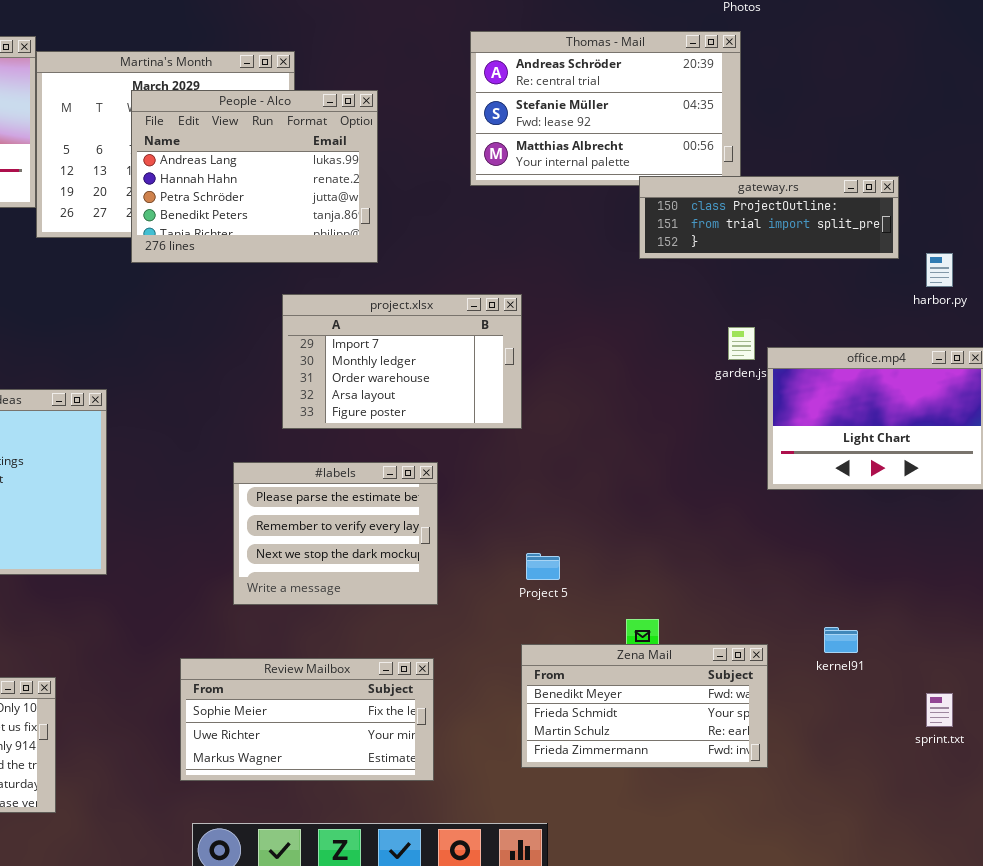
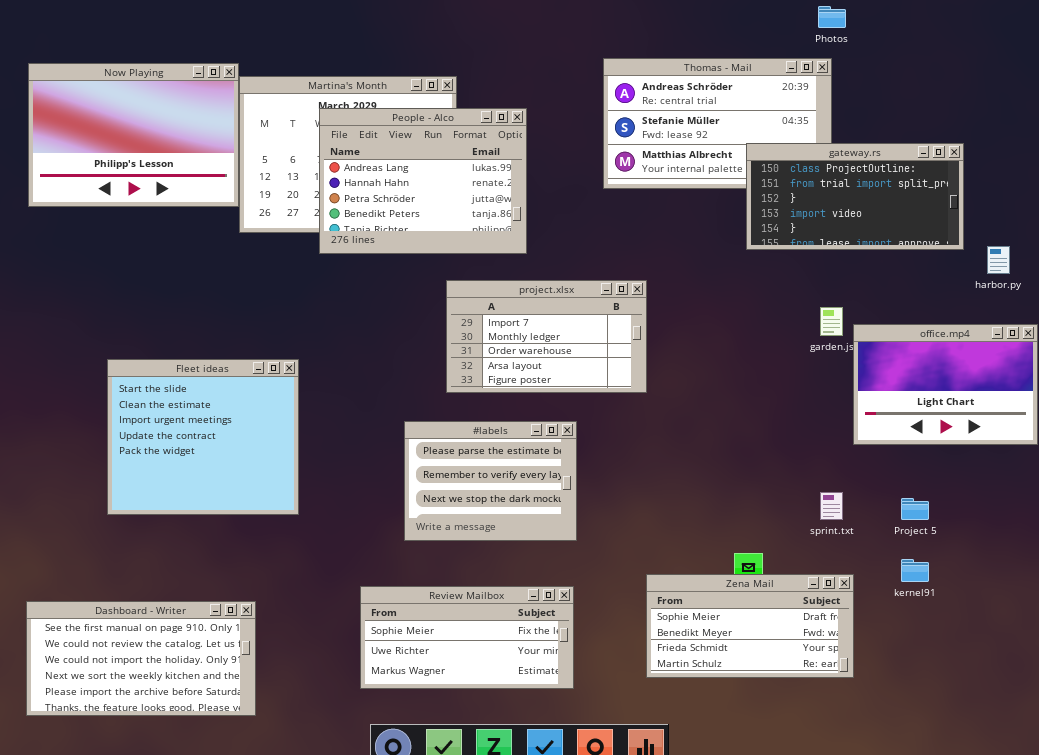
gateway.rs: [639,176,899,259] -> [746,143,964,250], resized
Project 5: [526,553,560,580] -> [901,498,929,520], moved
Zena Mail: [521,644,768,768] -> [646,574,854,678], scrolled up 1 row
sprint.txt: [926,693,953,727] -> [820,492,843,520], moved

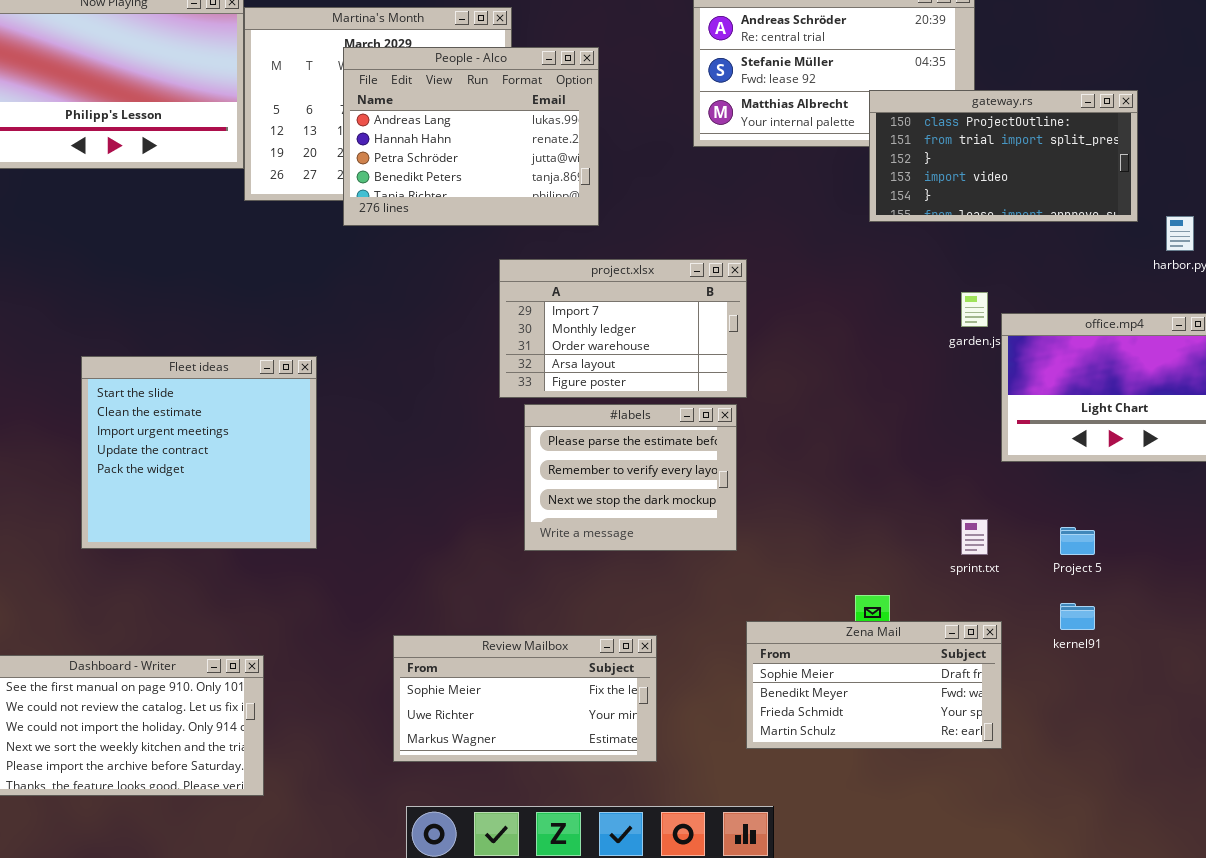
#labels: [404,421,577,541] -> [524,404,737,551], moved

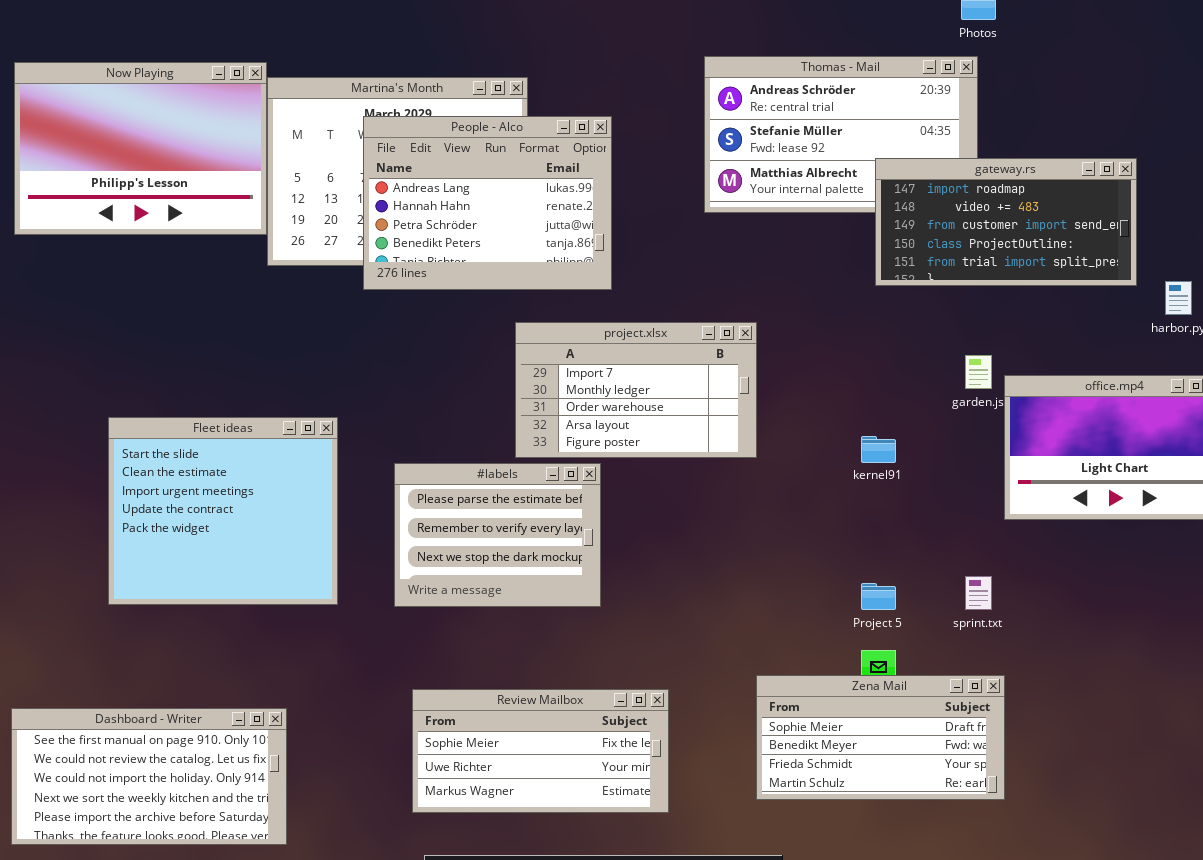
gateway.rs: [869,90,1138,222] -> [875,158,1137,286], scrolled up 3 rows
#labels: [524,404,737,551] -> [394,463,601,607], moved
Project 5: [1060,527,1095,555] -> [861,583,896,610], moved
kernel91: [1060,603,1095,630] -> [861,436,896,463], moved

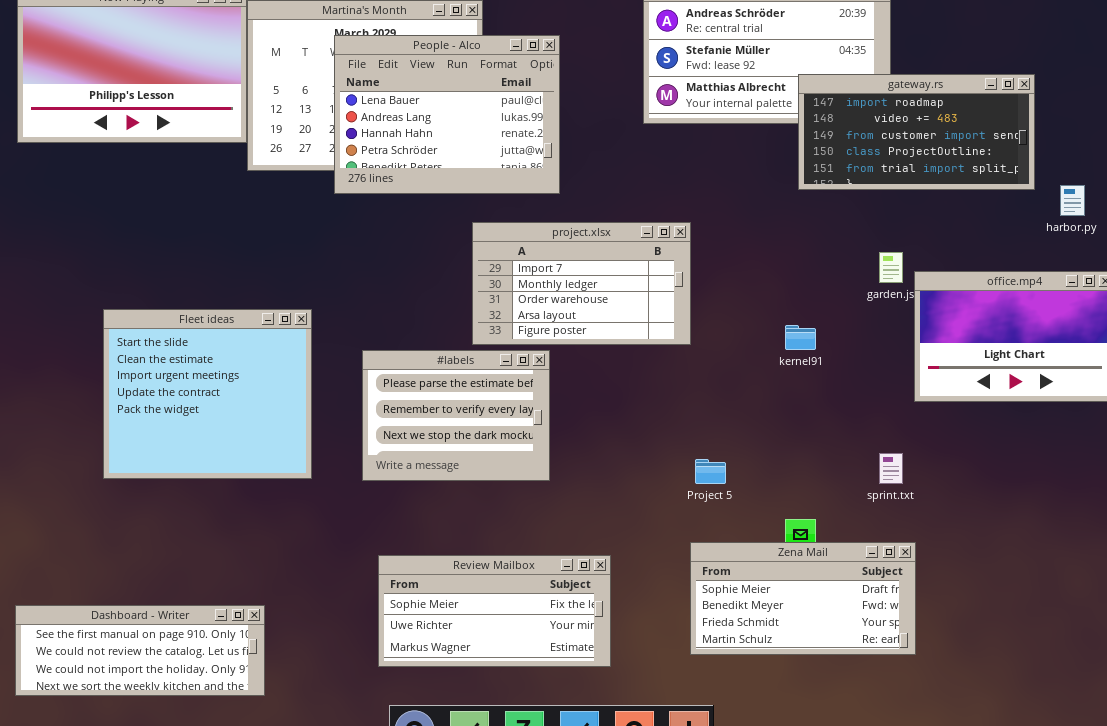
People - Alco: [363,116,612,290] -> [334,35,560,194], scrolled up 1 row
Project 5: [861,583,896,610] -> [695,459,726,484], moved
Dashboard - Writer: [11,708,287,845] -> [15,605,265,696], resized

